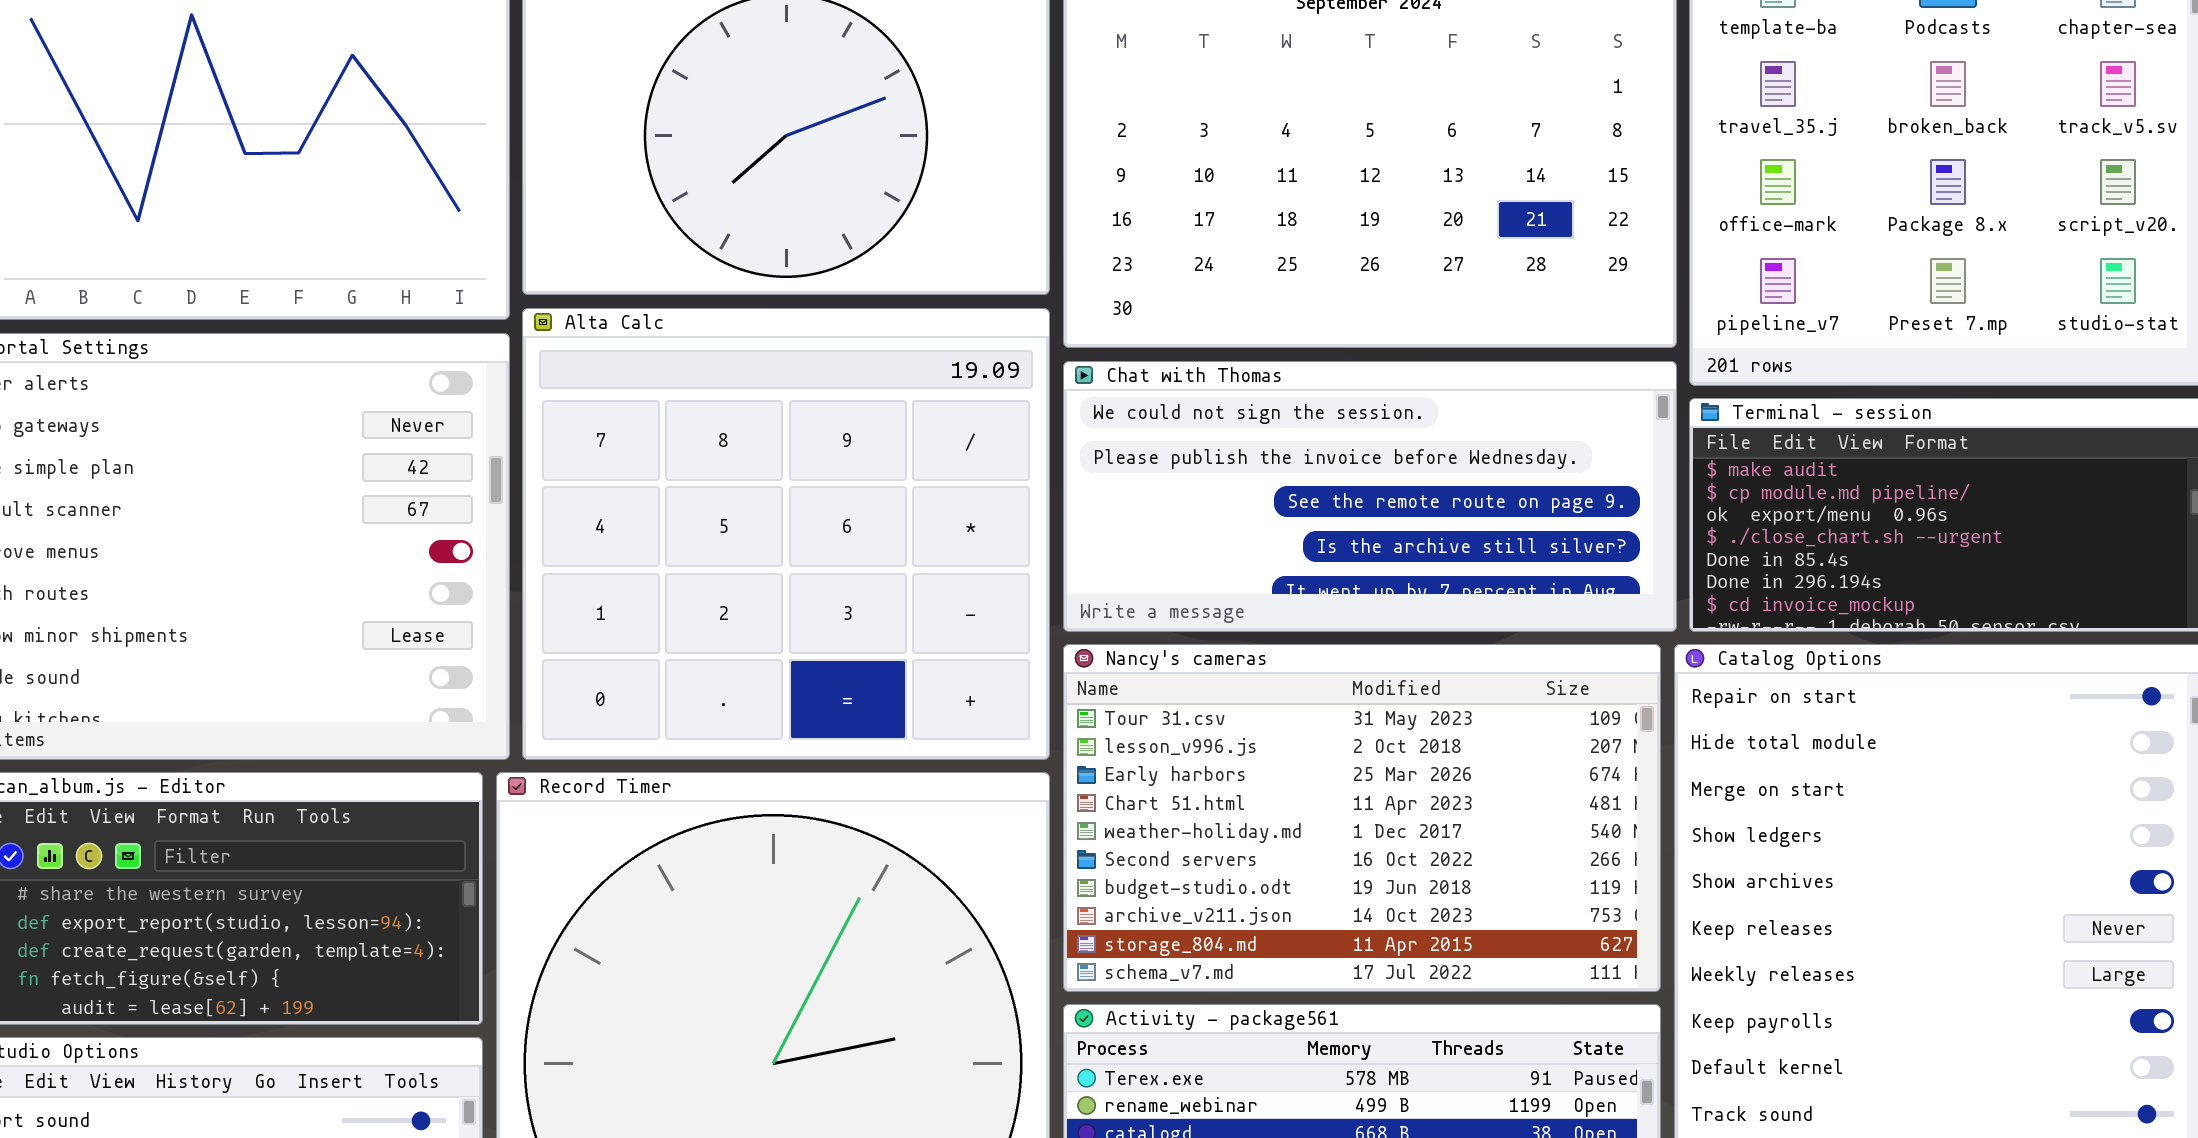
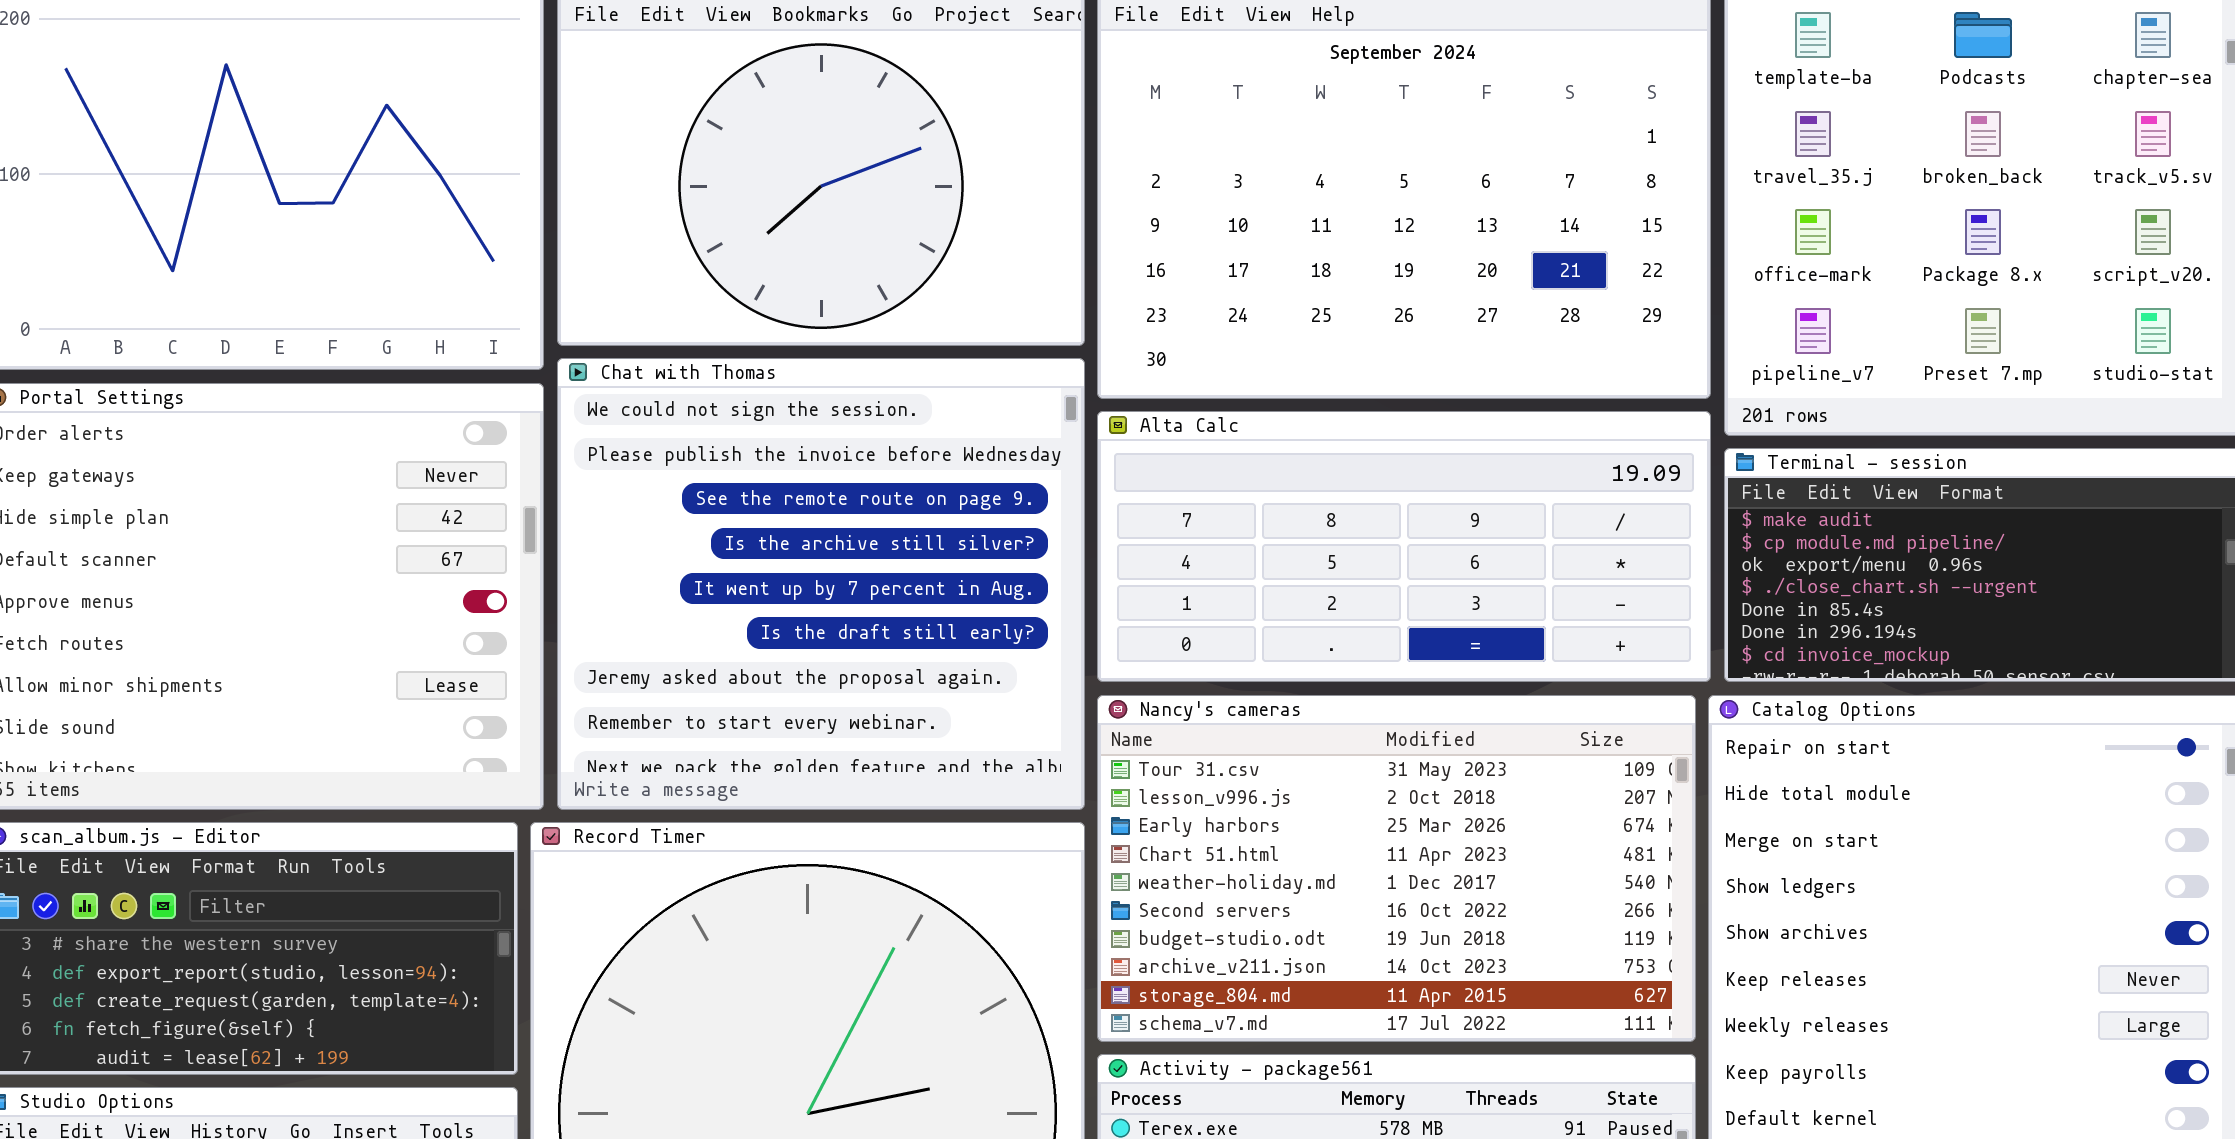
Alta Calc: [522,308,1050,760] -> [1097,411,1711,682], moved, resized
Chat with Thomas: [1063,361,1677,632] -> [557,358,1085,810], moved, resized

